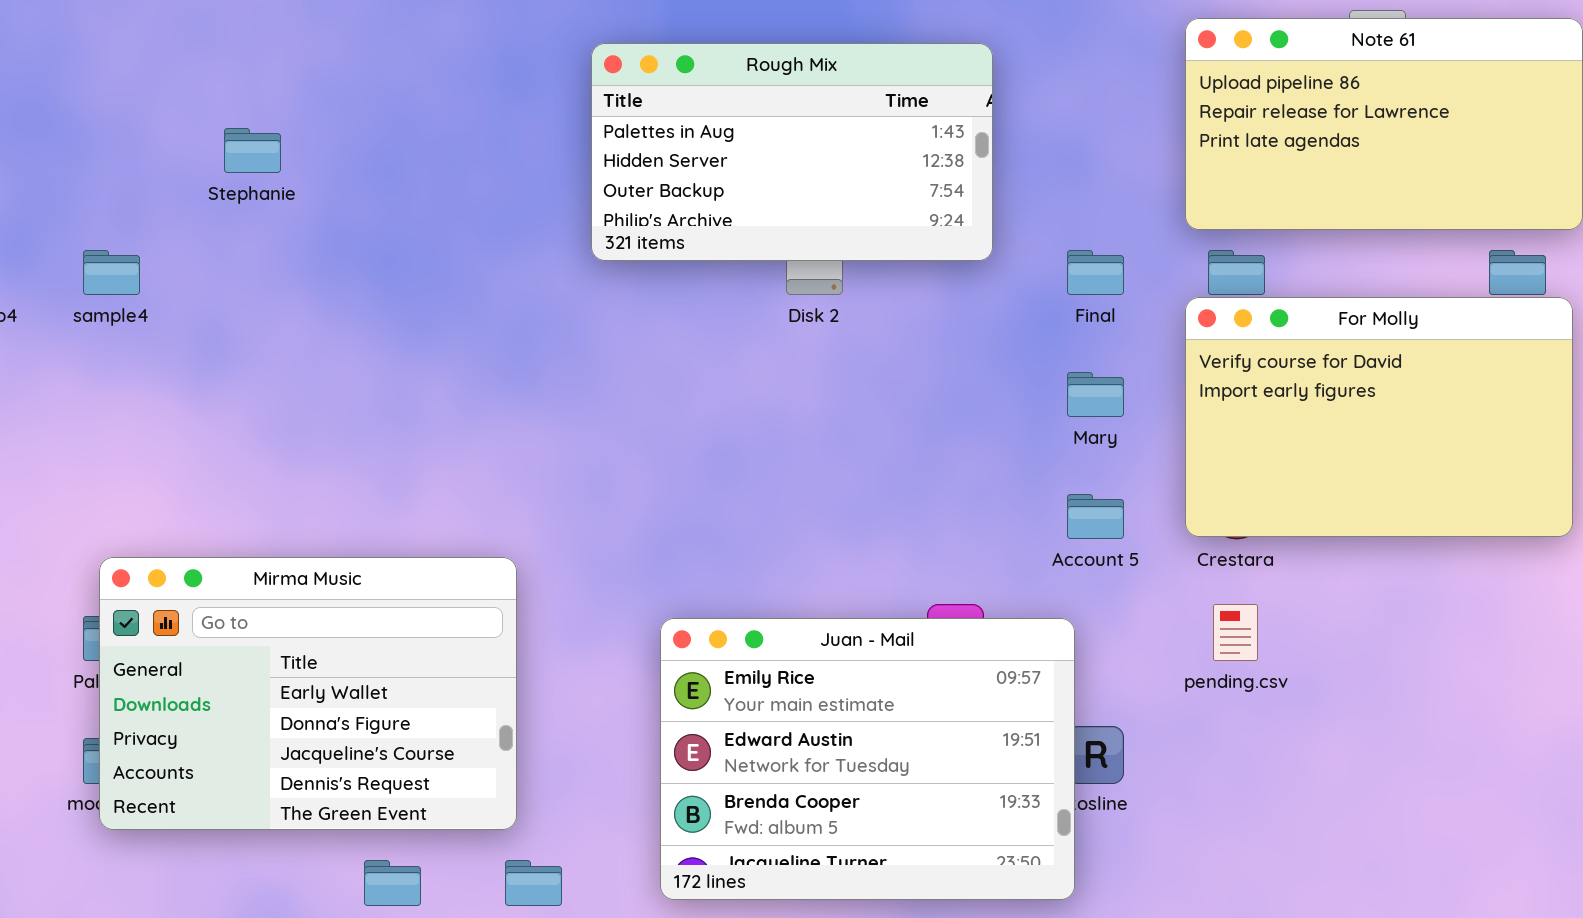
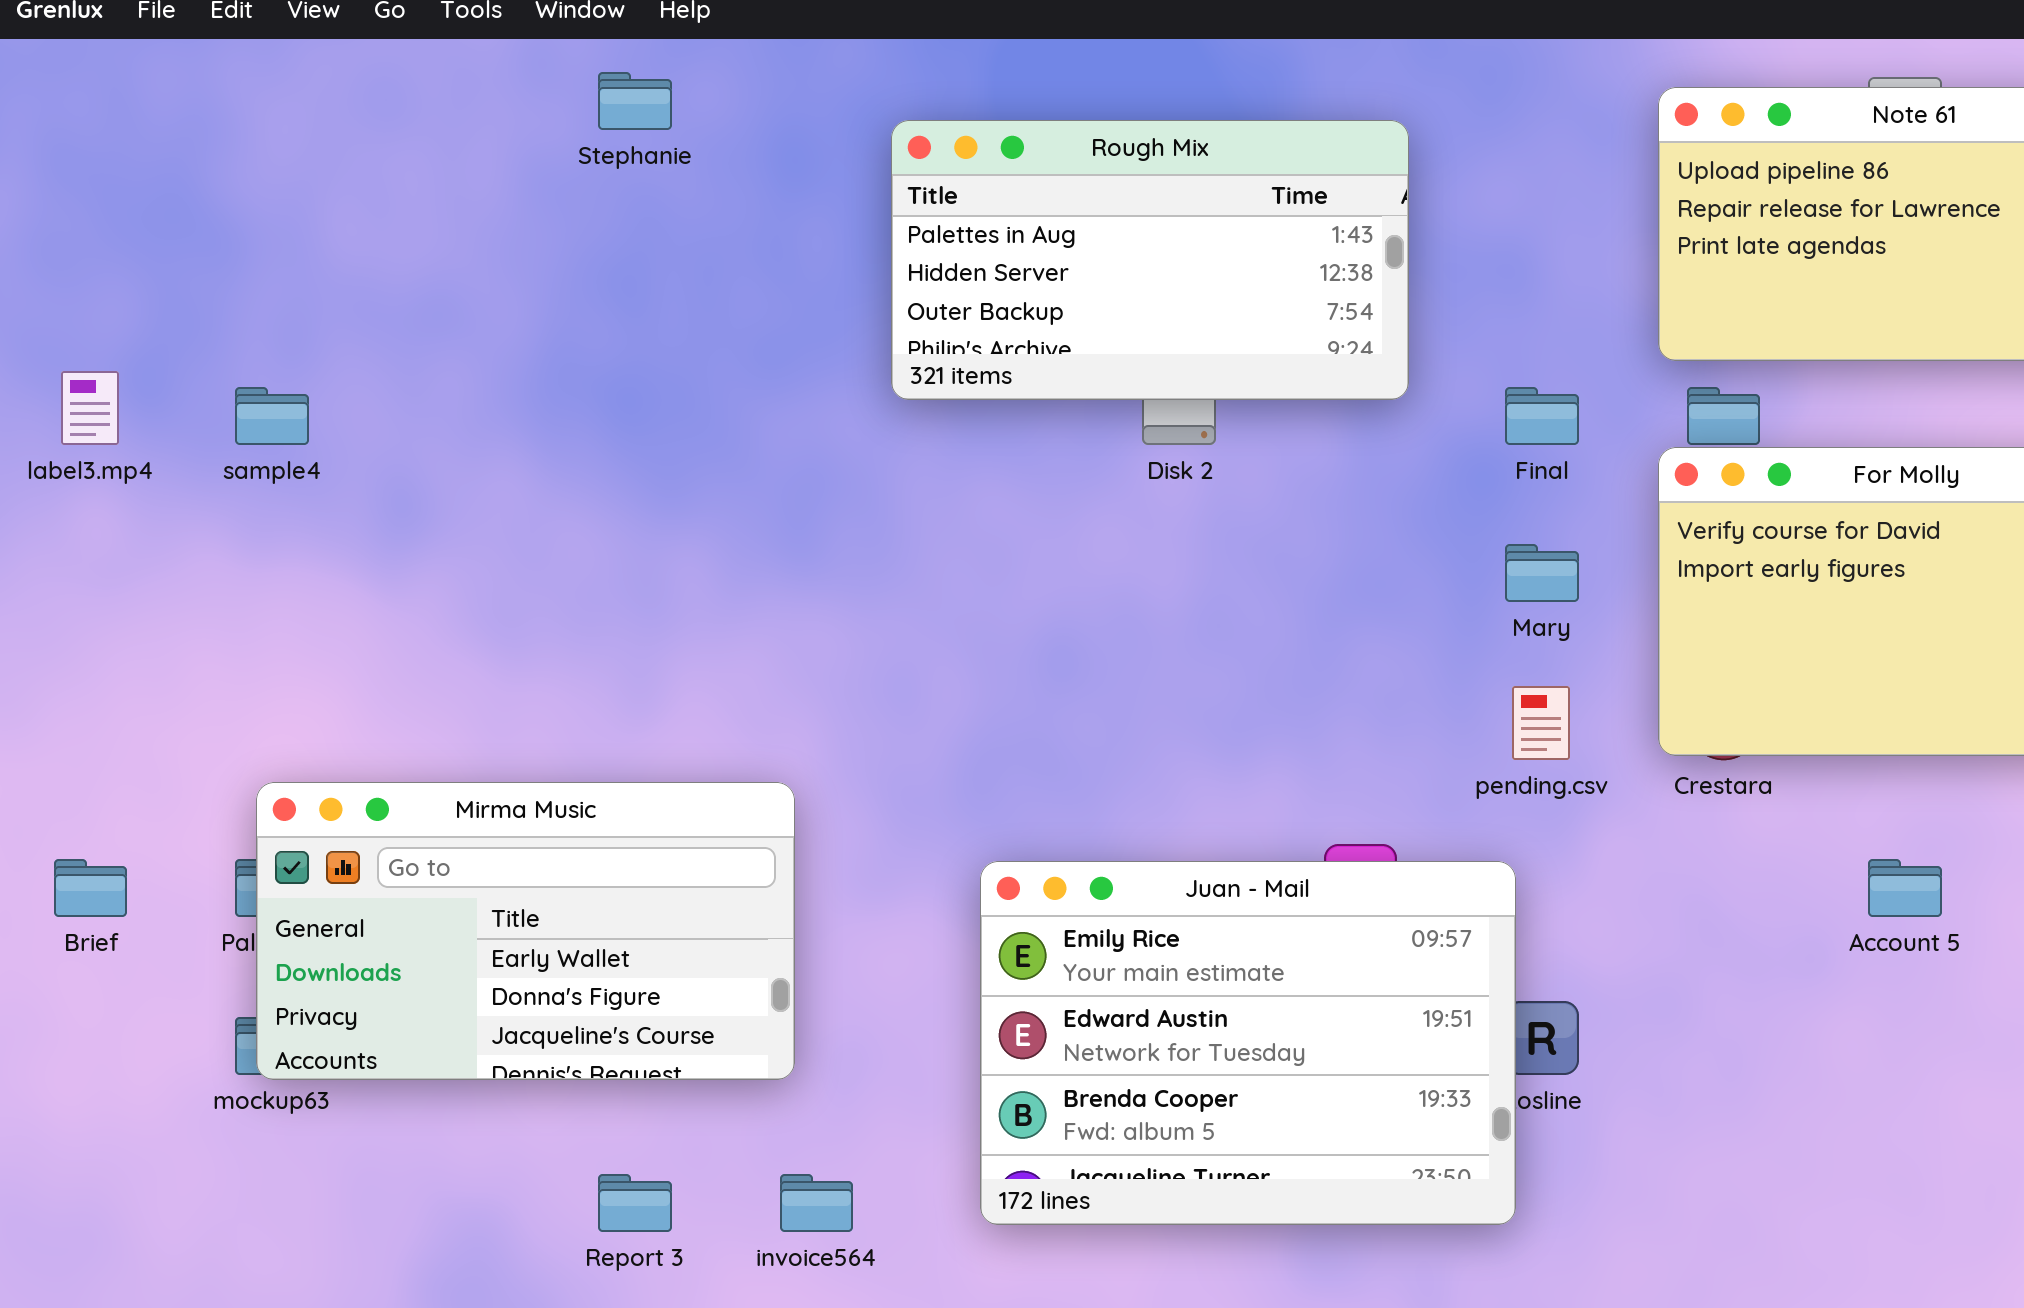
Stephanie: [224,128,281,173] -> [598,72,672,130], moved
Account 5: [1067,494,1124,539] -> [1868,859,1942,917], moved
Mirma Music: [99,557,517,830] -> [256,782,795,1080], resized
pending.csv: [1213,604,1258,661] -> [1512,686,1570,760], moved

